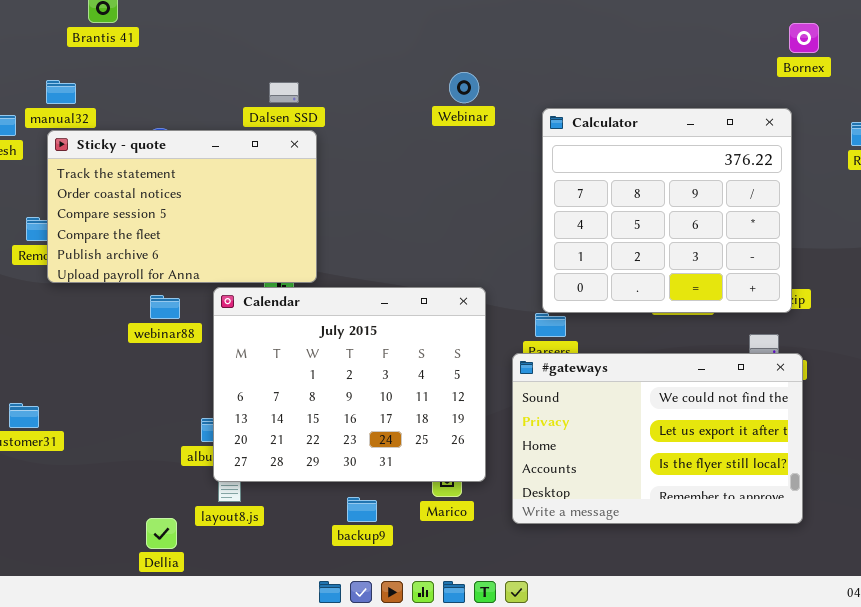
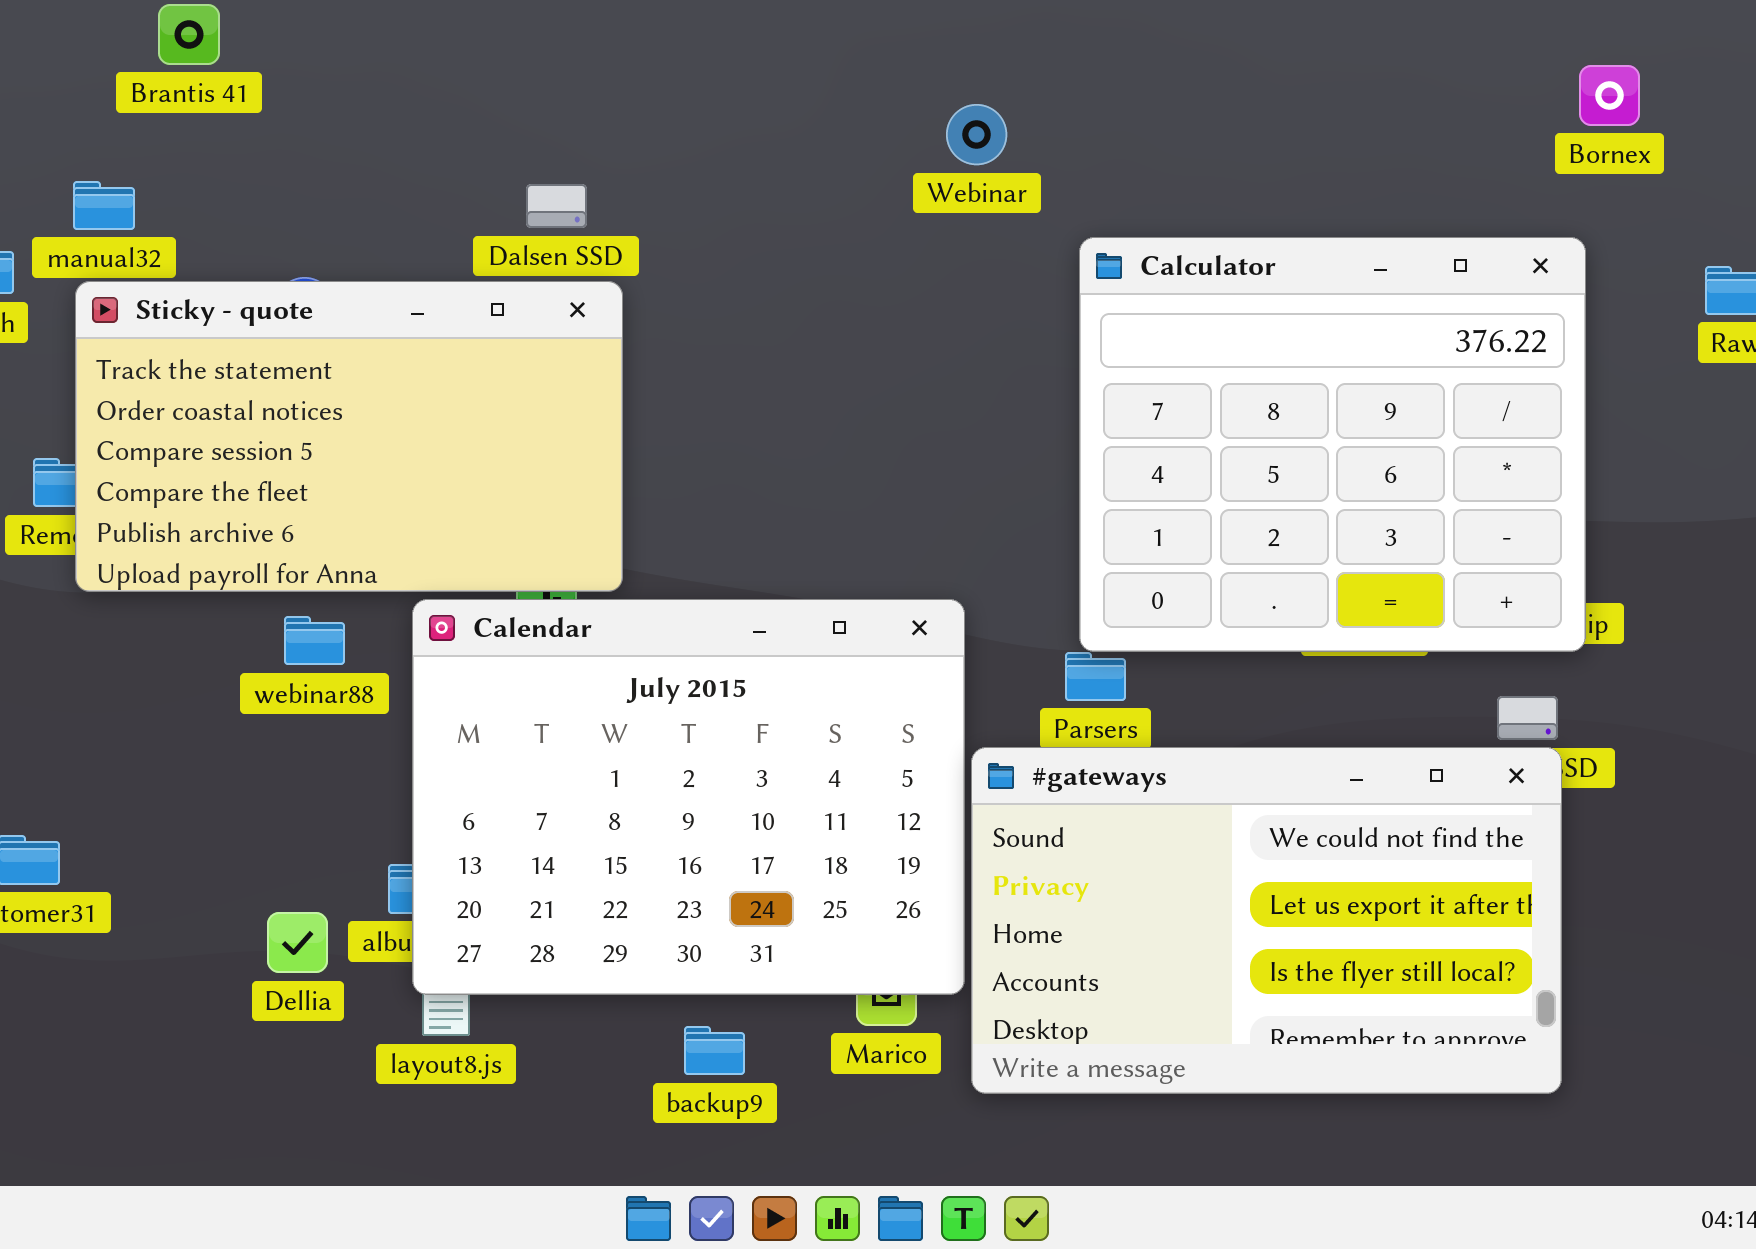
Webinar: [449,72,479,103] -> [946,104,1007,165], moved
#gateways: [512,353,803,524] -> [971,747,1562,1094], moved
Dellia: [146,518,177,549] -> [267,912,328,973], moved

